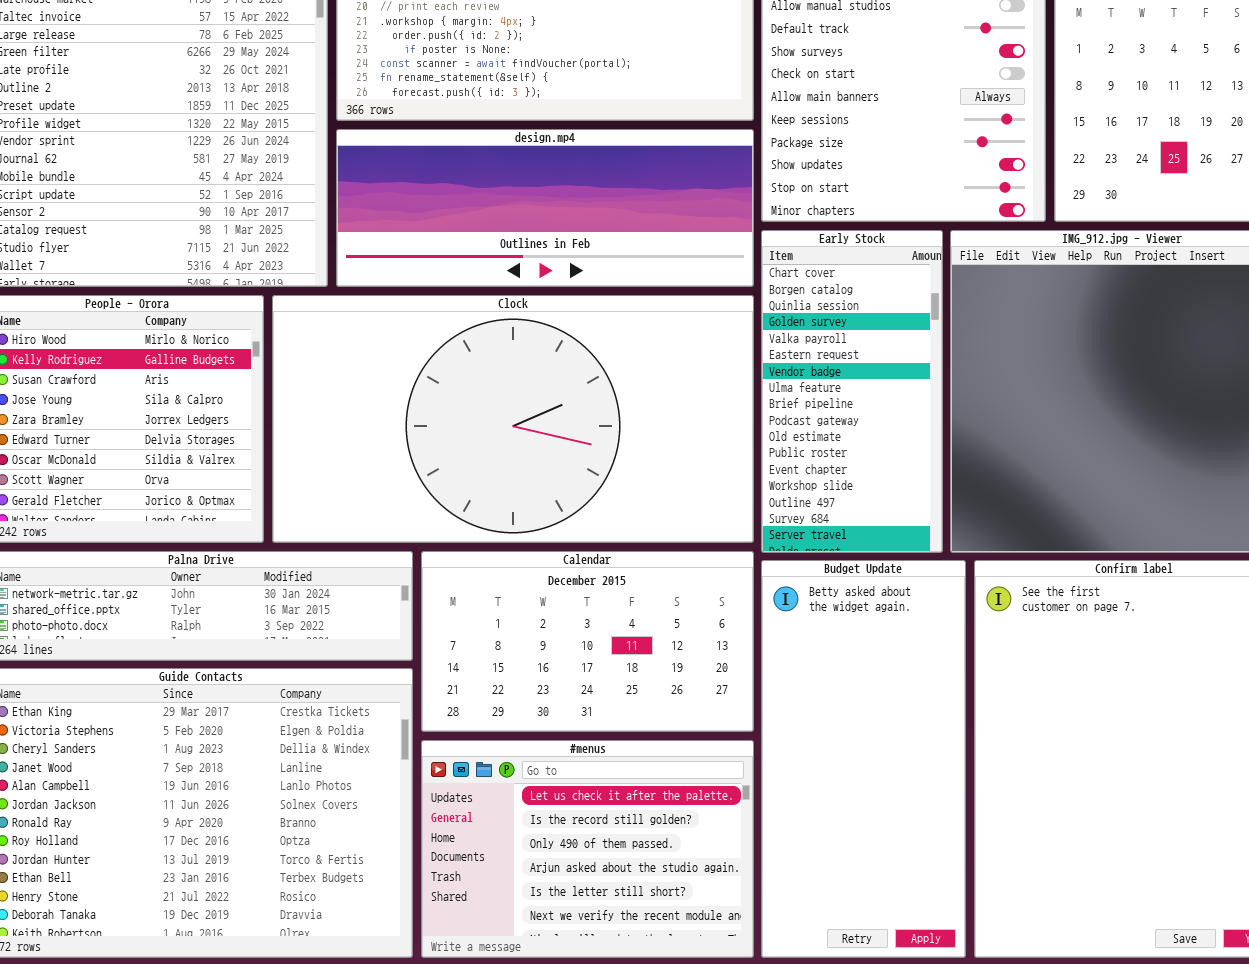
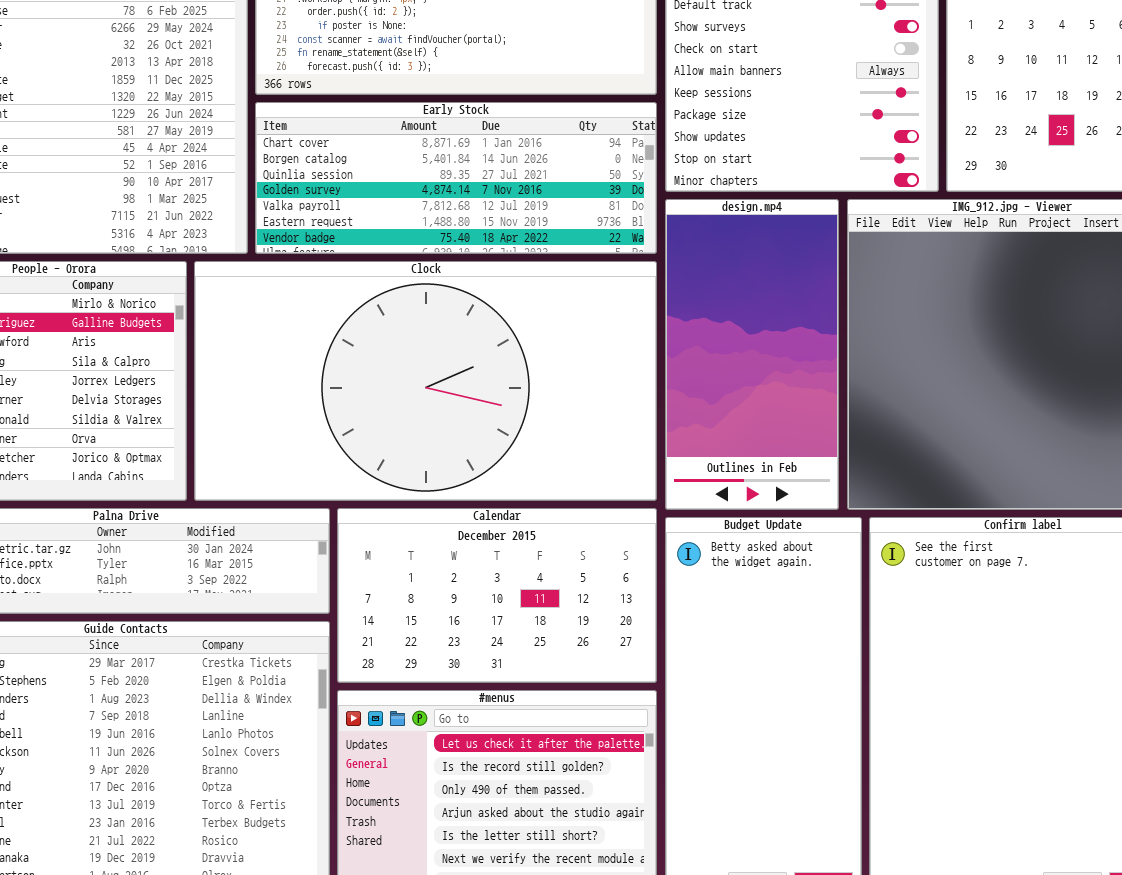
design.mp4: [336,129,754,287] -> [665,199,839,510], moved, resized
Early Stock: [761,230,943,553] -> [255,102,657,254], moved, resized

